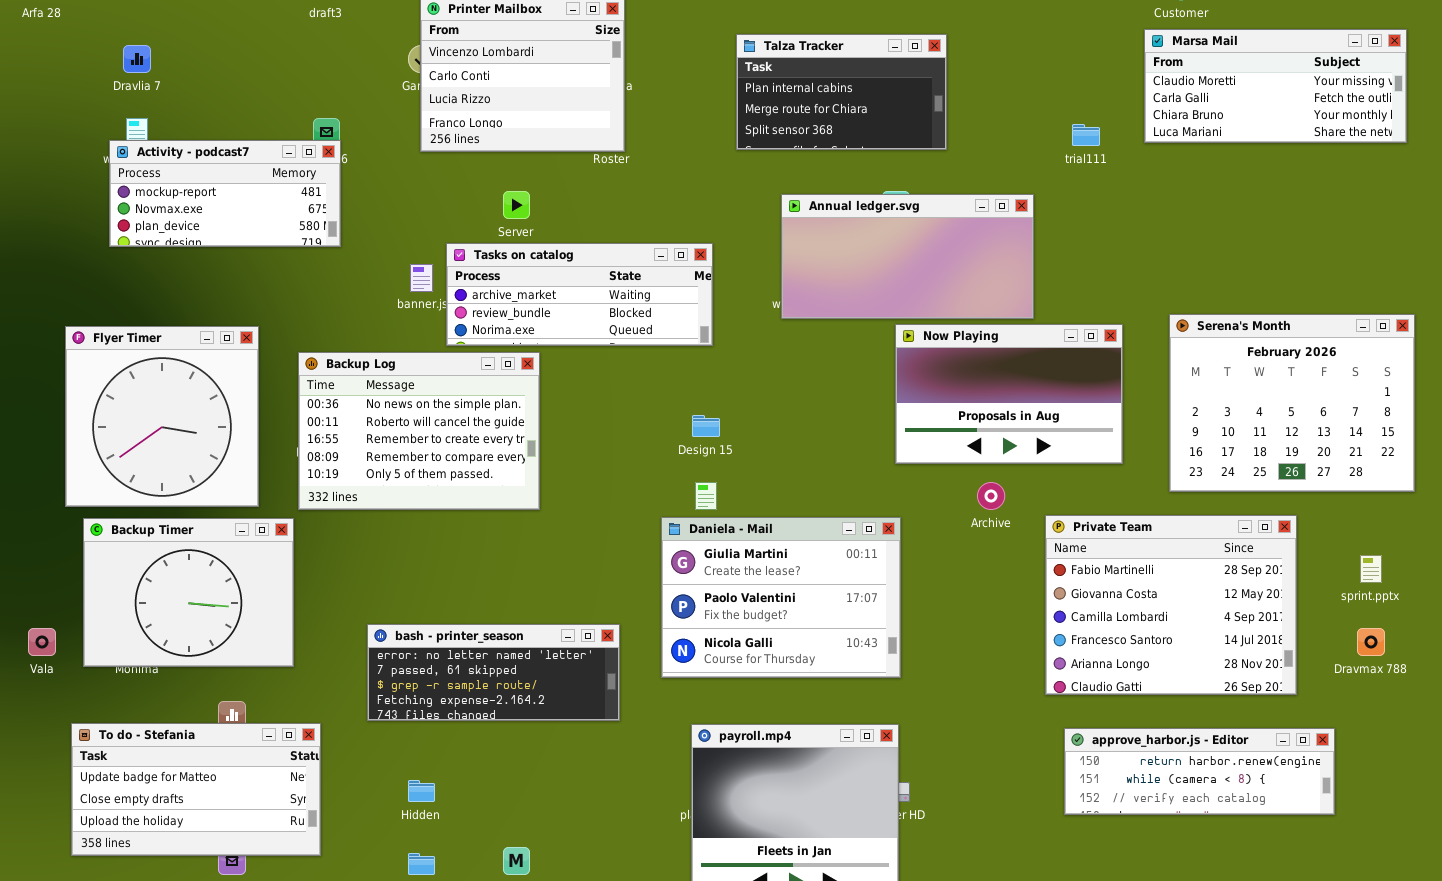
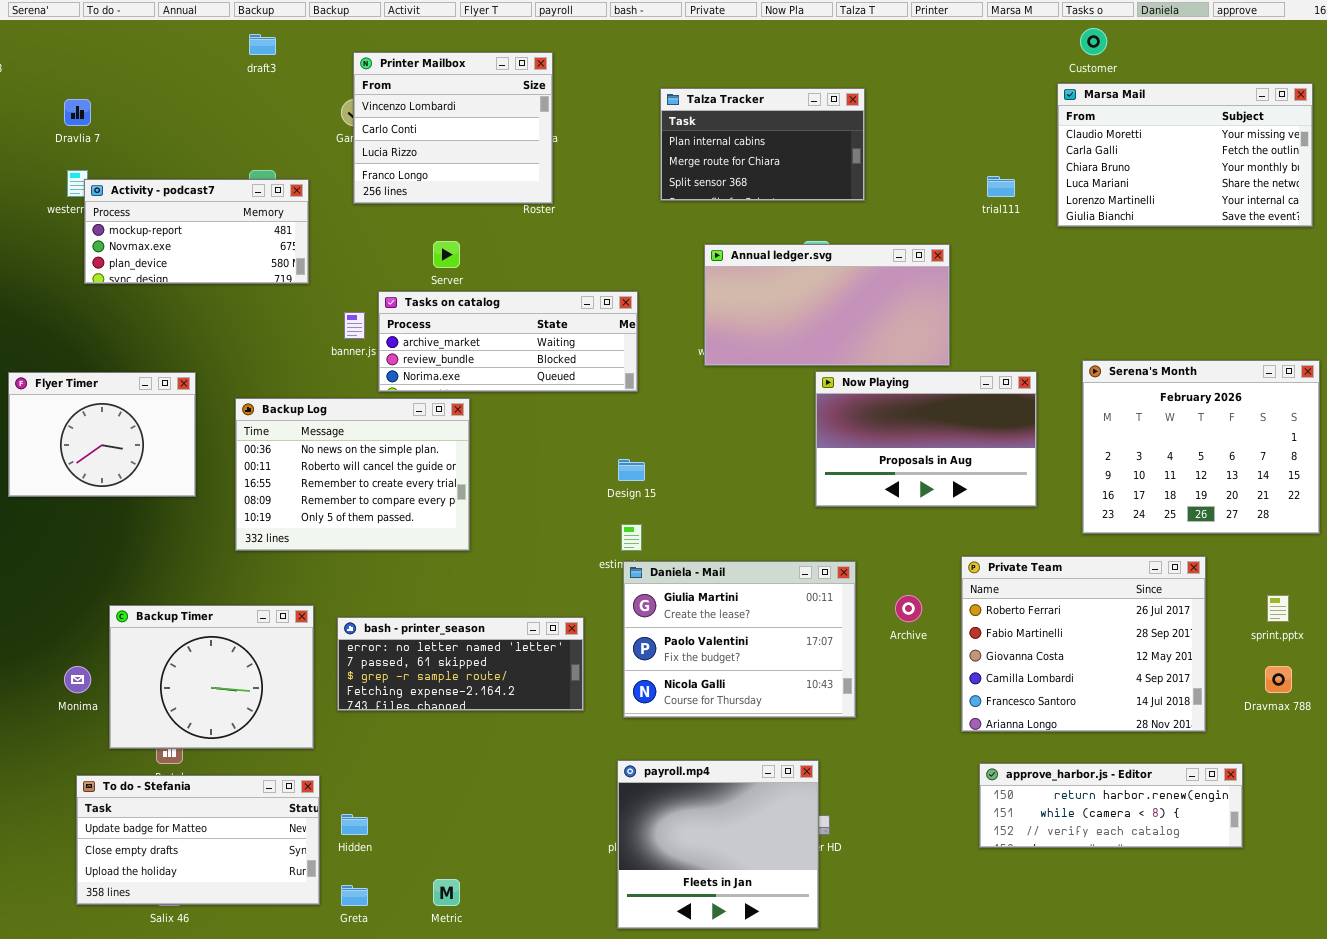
Marsa Mail: [1144,29,1407,143] -> [1057,83,1313,227], resized
Activity - podcast7: [109,140,341,247] -> [84,179,309,284], moved
Flyer Timer: [65,326,259,507] -> [8,372,196,497], resized
Archive: [977,482,1005,510] -> [895,595,922,622], moved
Private Team: [1045,515,1297,695] -> [961,556,1206,732], scrolled up 1 row
Daniela - Mail: [661,517,901,678] -> [623,561,856,718], moved
Backup Timer: [83,518,294,667] -> [109,605,314,749], moved
bash - printer_season: [367,624,620,721] -> [337,617,584,711], moved
To do - Stefania: [71,723,321,856] -> [76,775,320,905], moved

